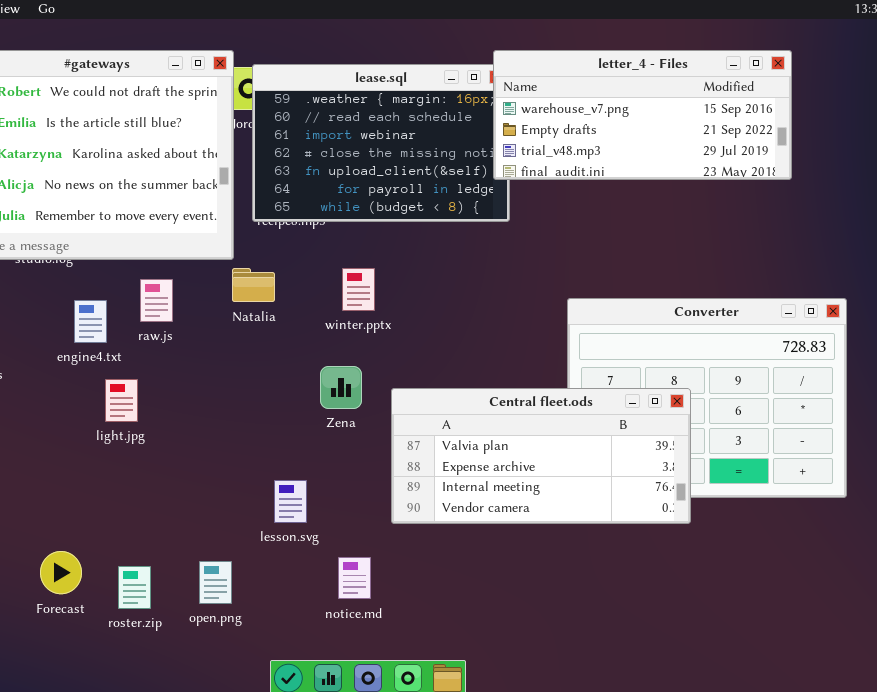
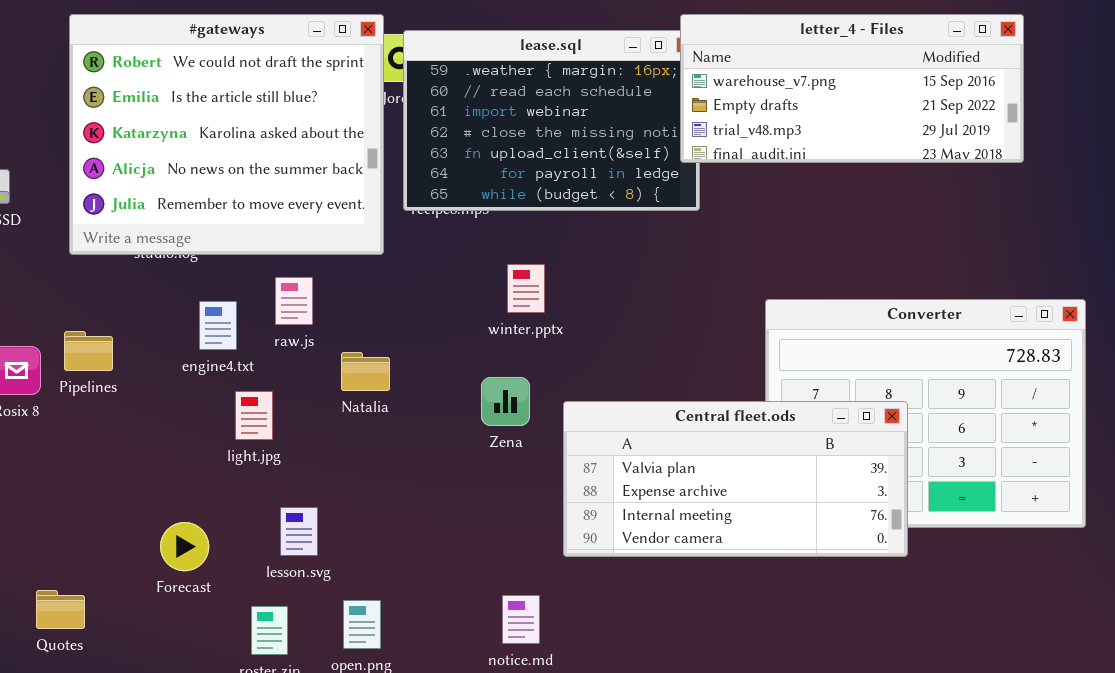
Natalia: [232,268,275,302] -> [341,352,390,391], moved
lesson.svg: [274,480,307,523] -> [280,507,318,556], moved
Forecast: [40,551,82,594] -> [160,522,209,571], moved

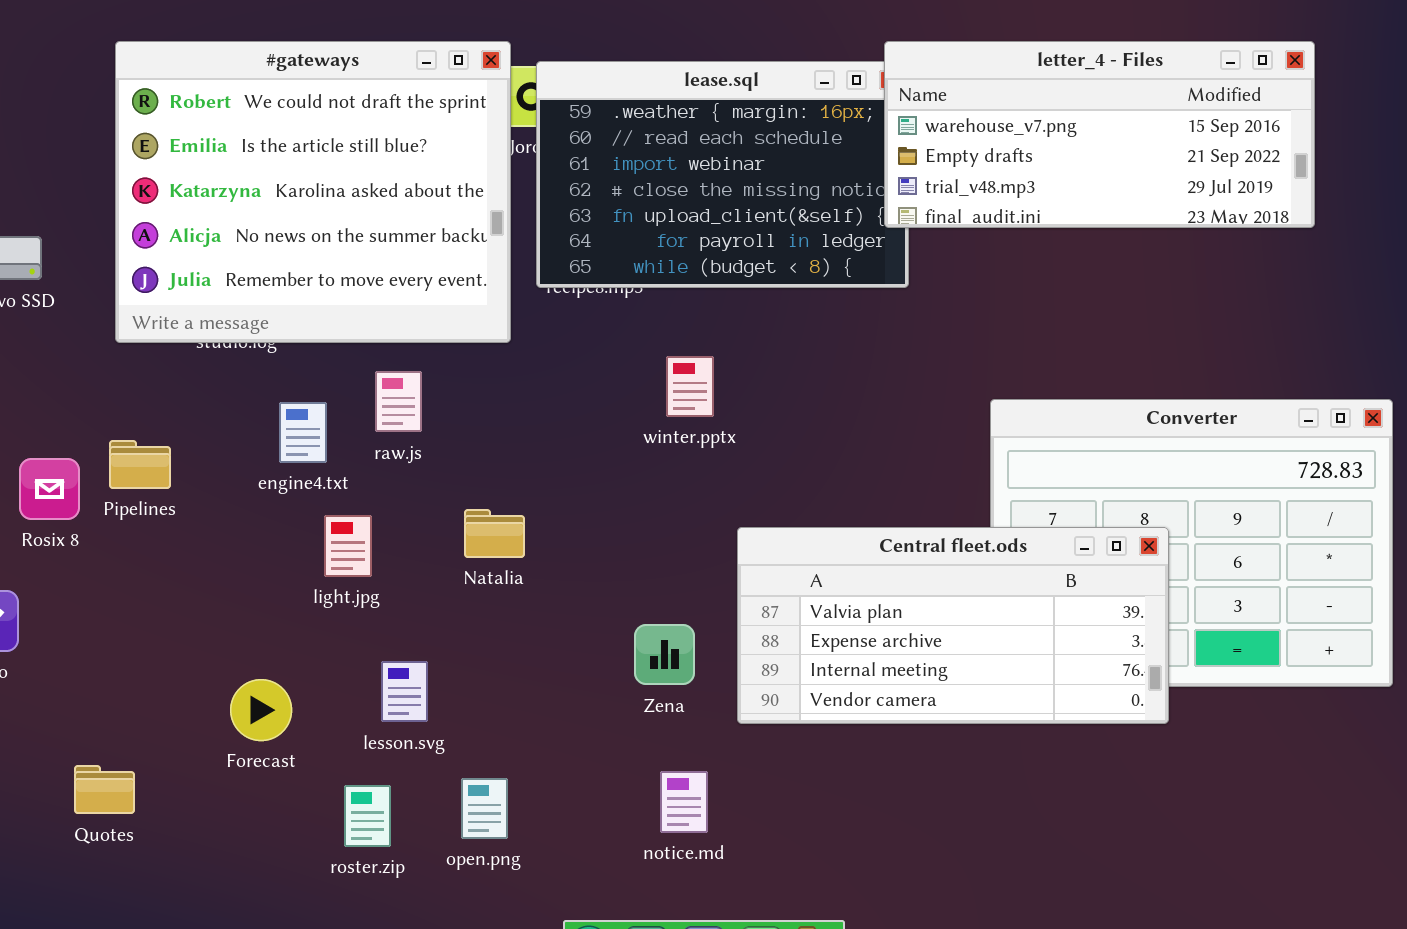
Natalia: [341,352,390,391] -> [464,509,525,558], moved
Zena: [481,377,530,426] -> [634,624,695,685], moved

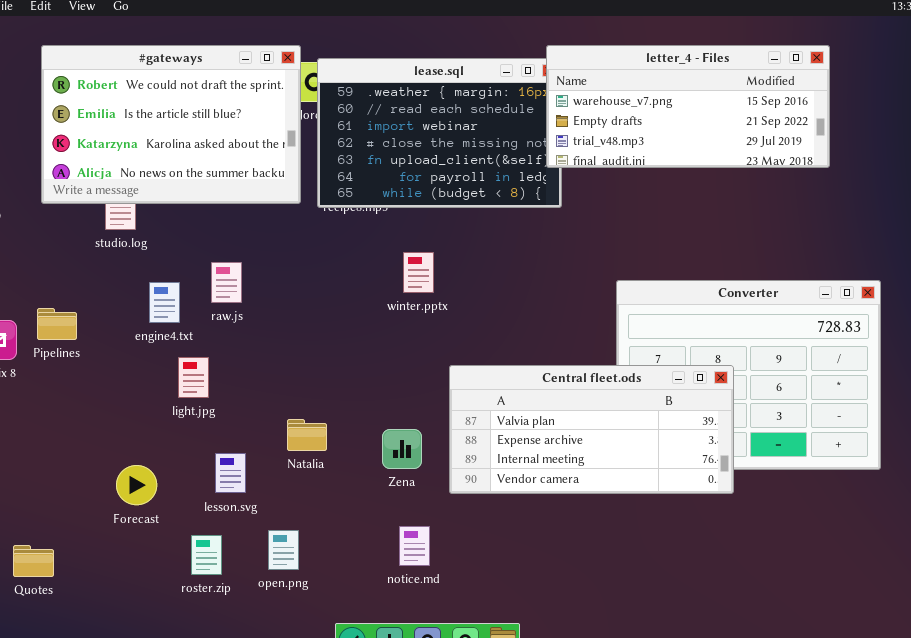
#gateways: [115,41,511,343] -> [41,45,301,204], resized
Natalia: [464,509,525,558] -> [287,419,327,451], moved
Quotes: [74,765,135,814] -> [13,545,54,577], moved

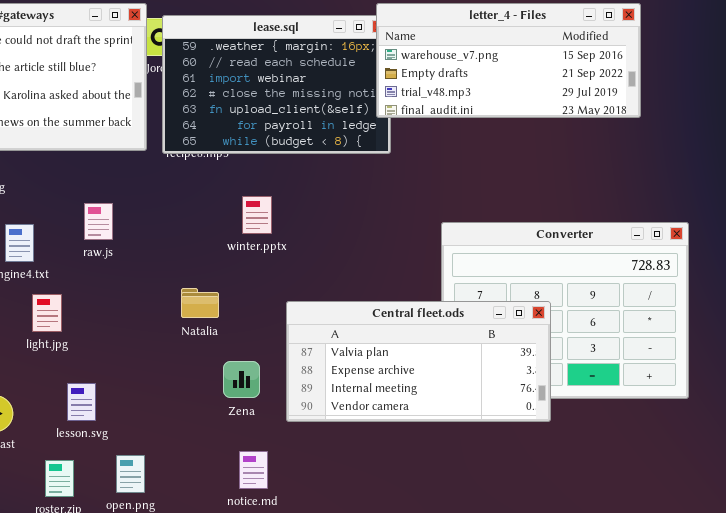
raw.js: [211,262,242,303] -> [84,203,113,240], moved
Natalia: [287,419,327,451] -> [181,288,219,318], moved

